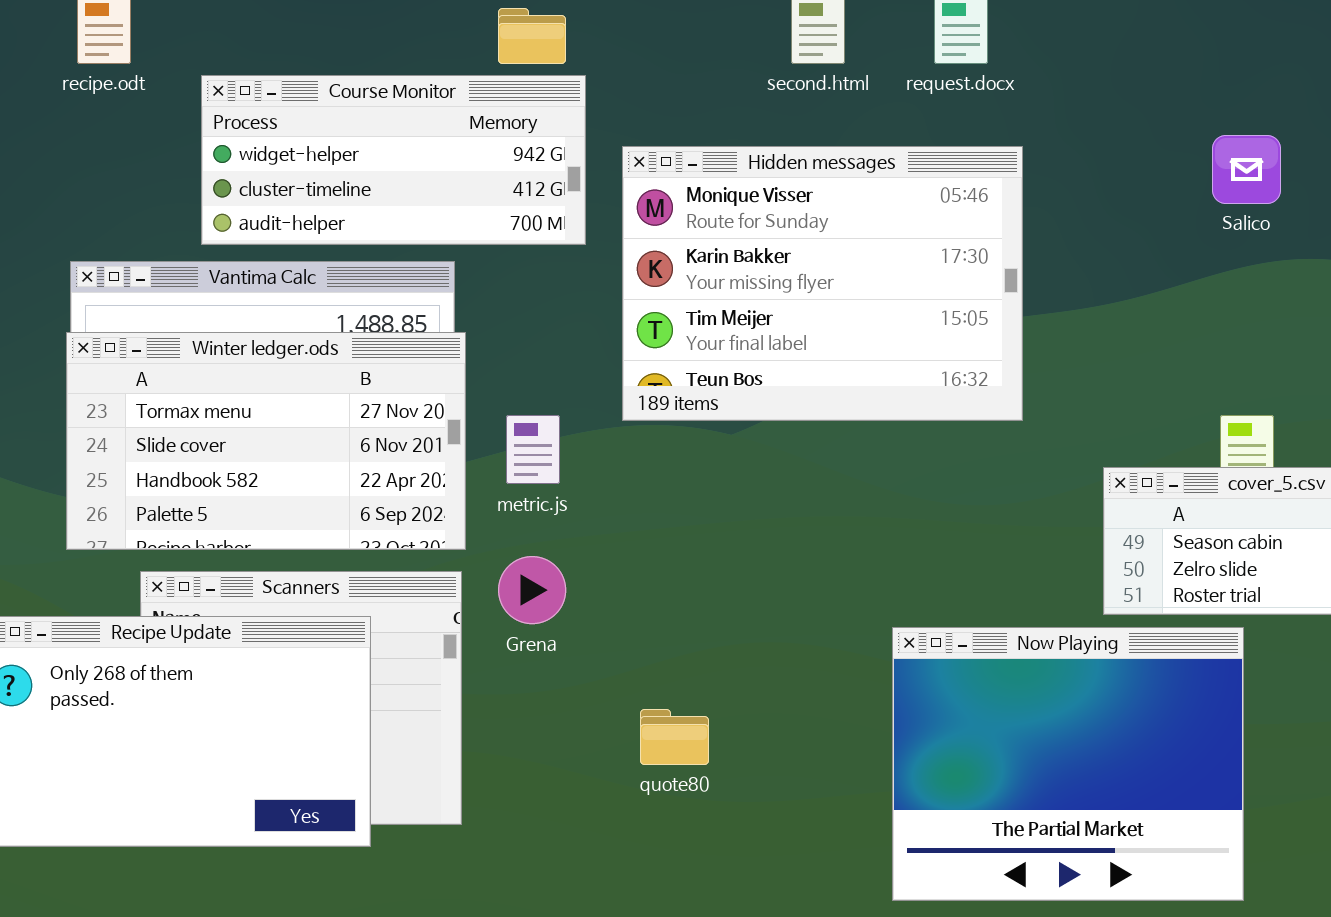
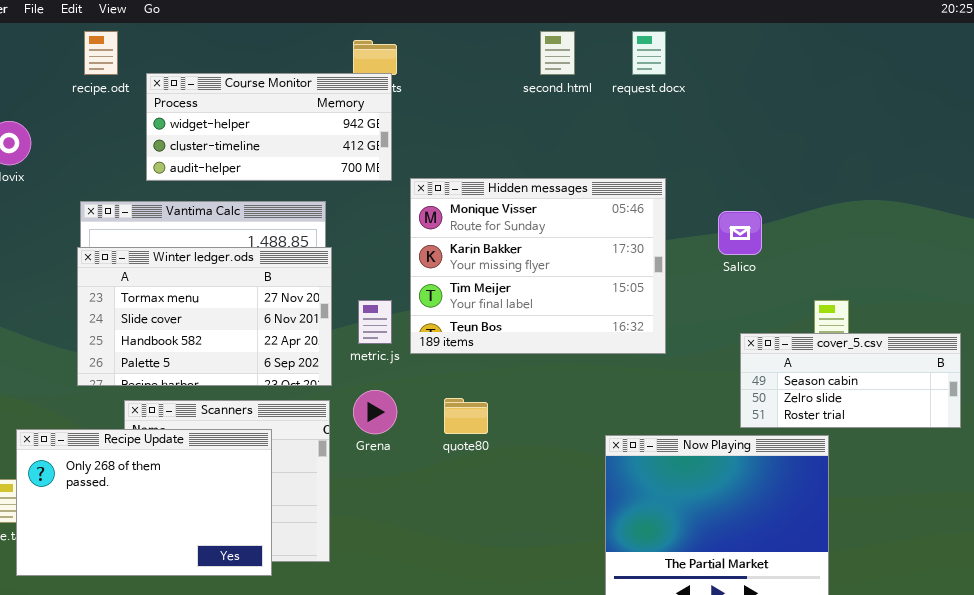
Course Monitor: [201,75,586,245] -> [146,73,392,181], moved
Salico: [1212,135,1281,204] -> [718,211,762,255], moved
Hidden messages: [622,146,1023,421] -> [410,178,666,354], moved
quote80: [640,709,709,765] -> [444,398,488,434], moved

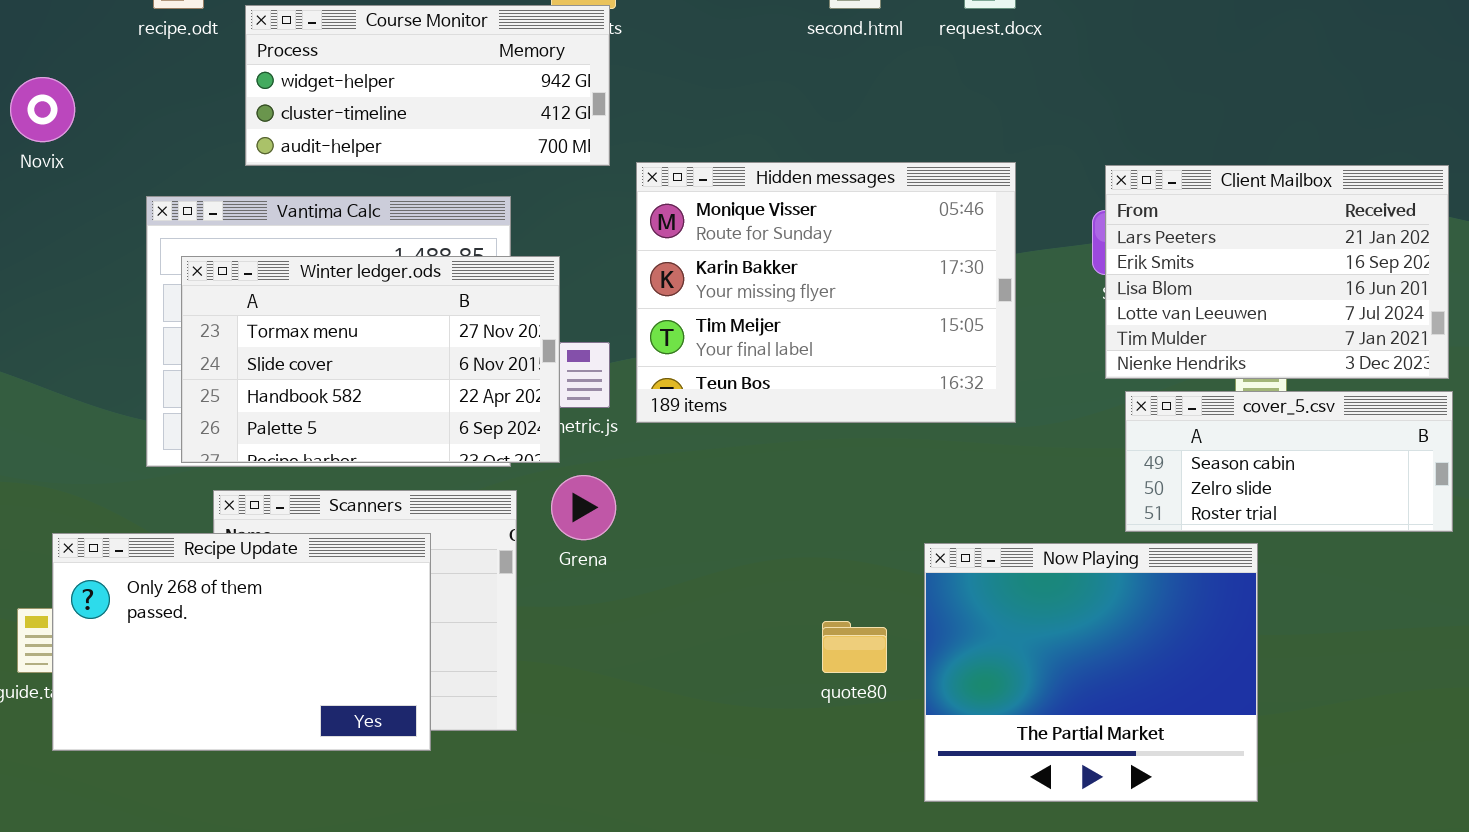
Client Mailbox: none -> [1105,165,1449,379], opened
Winter ledger.ods: [77,247,332,386] -> [181,256,560,463], moved
quote80: [444,398,488,434] -> [822,621,887,673], moved

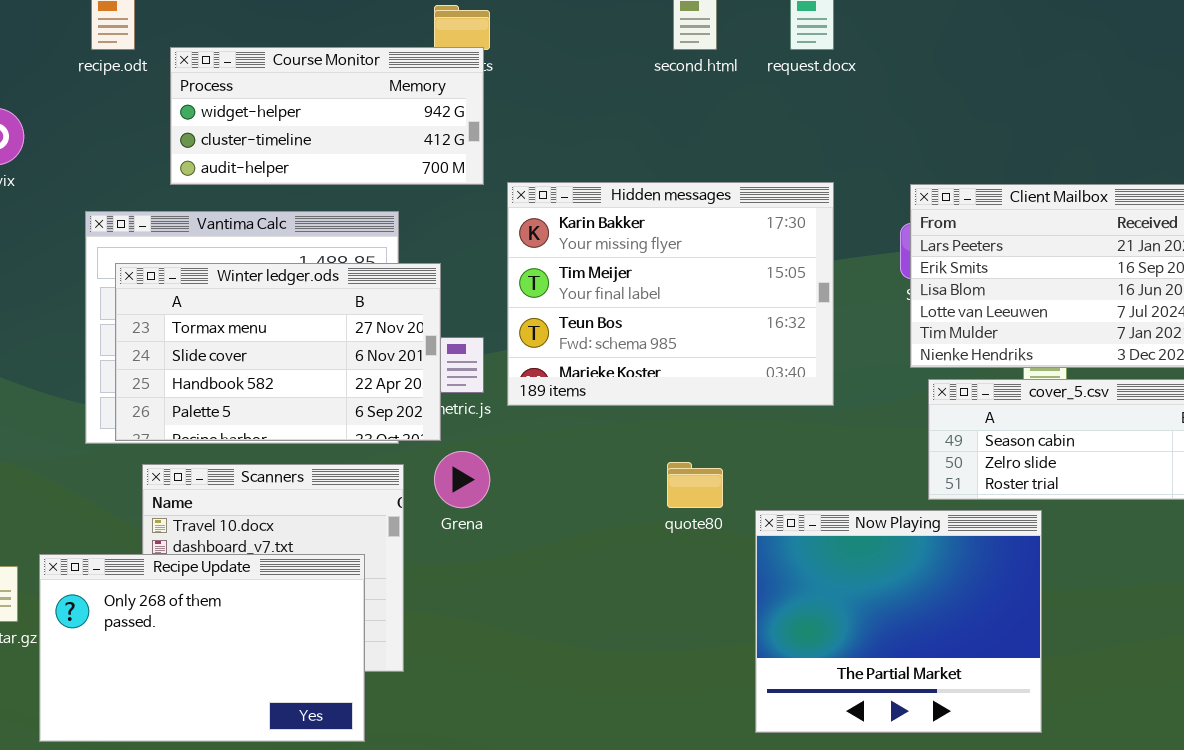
Hidden messages: [636,162,1016,423] -> [507,182,834,406], scrolled down 1 row
Recipe Update: [52,533,431,751] -> [39,554,365,742], moved
quote80: [822,621,887,673] -> [667,462,723,508], moved

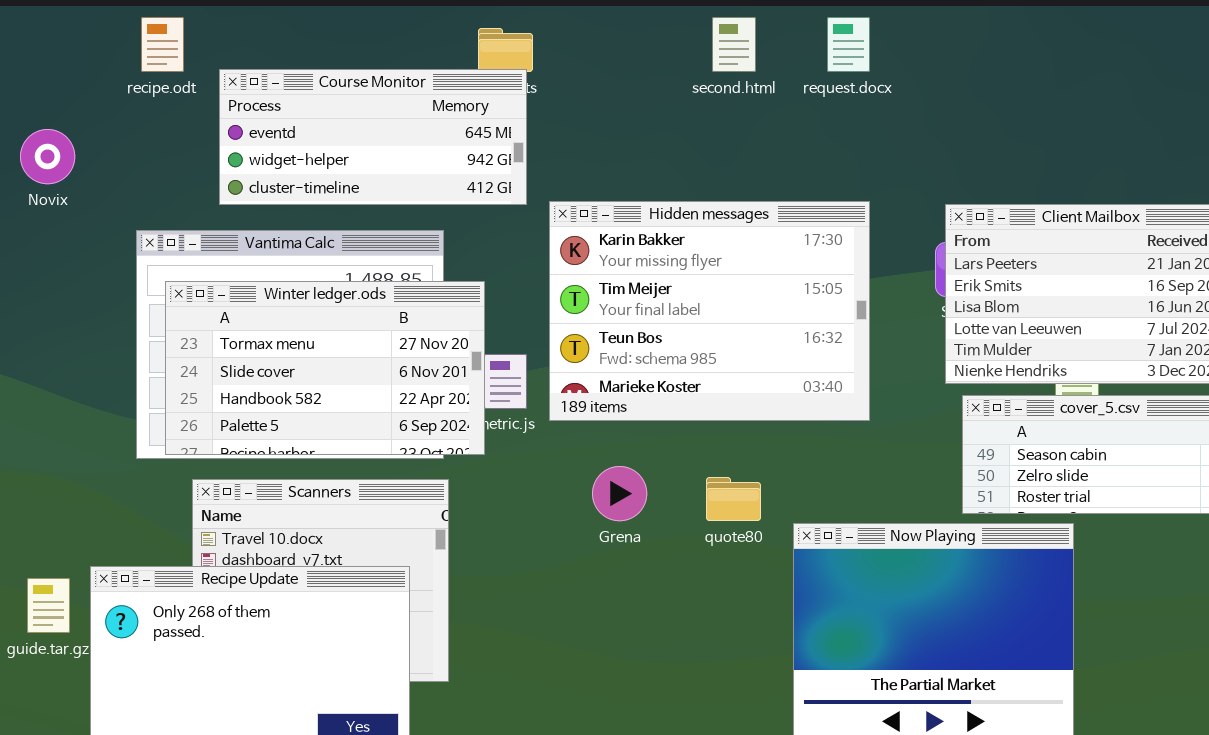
Course Monitor: [170,47,484,185] -> [219,69,527,205], scrolled up 1 row
Grena: [434,451,490,508] -> [592,466,647,521], moved

